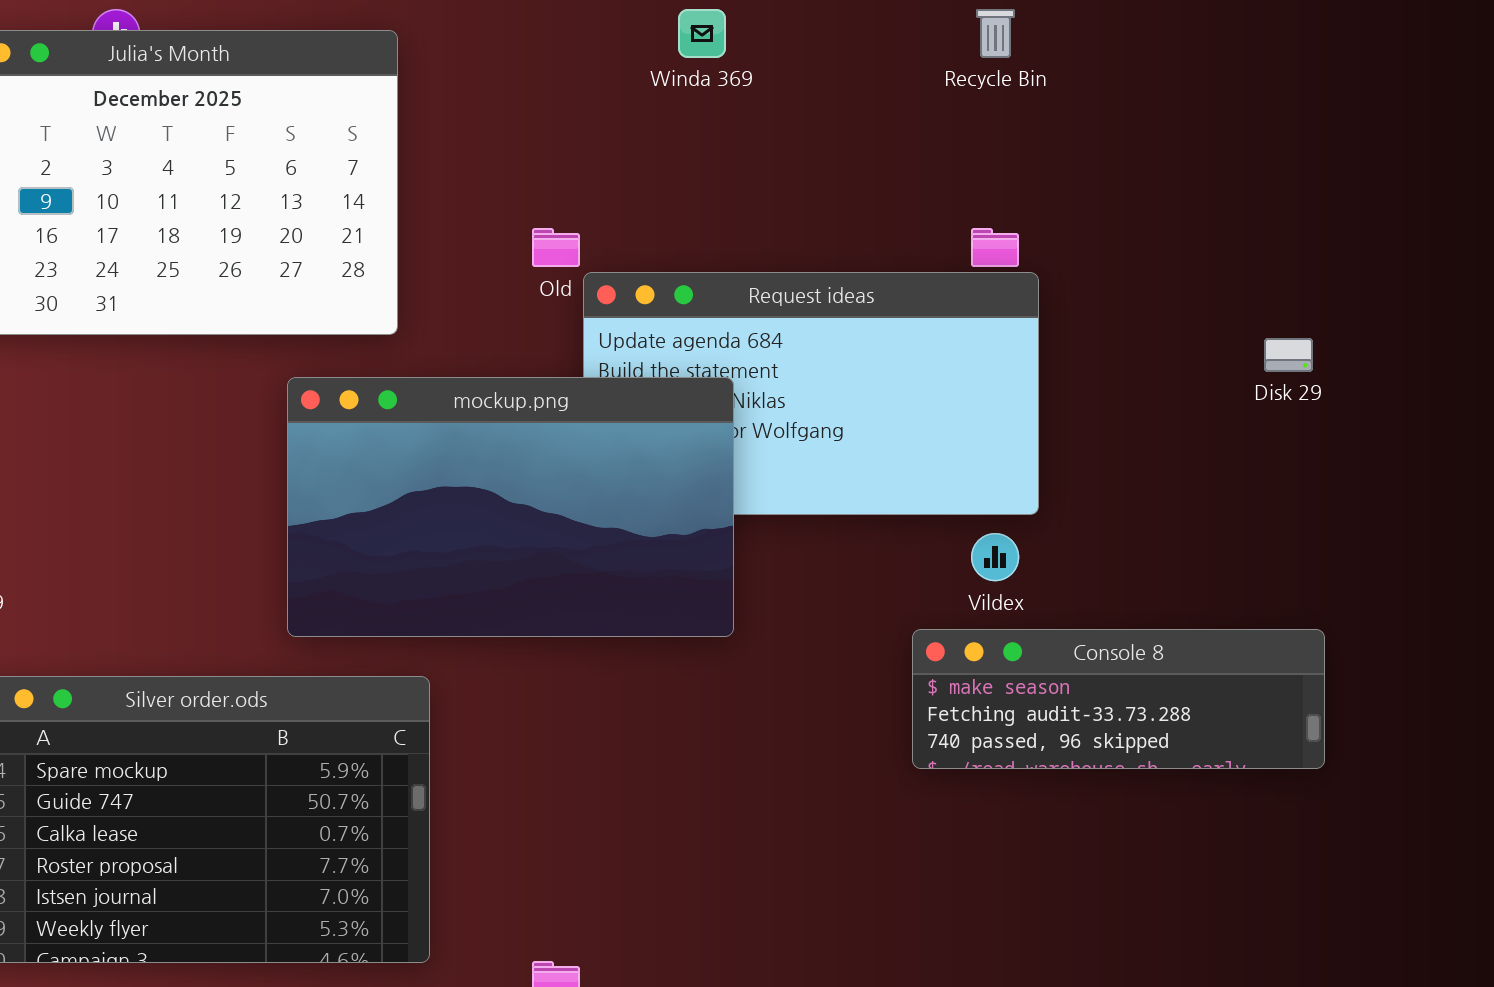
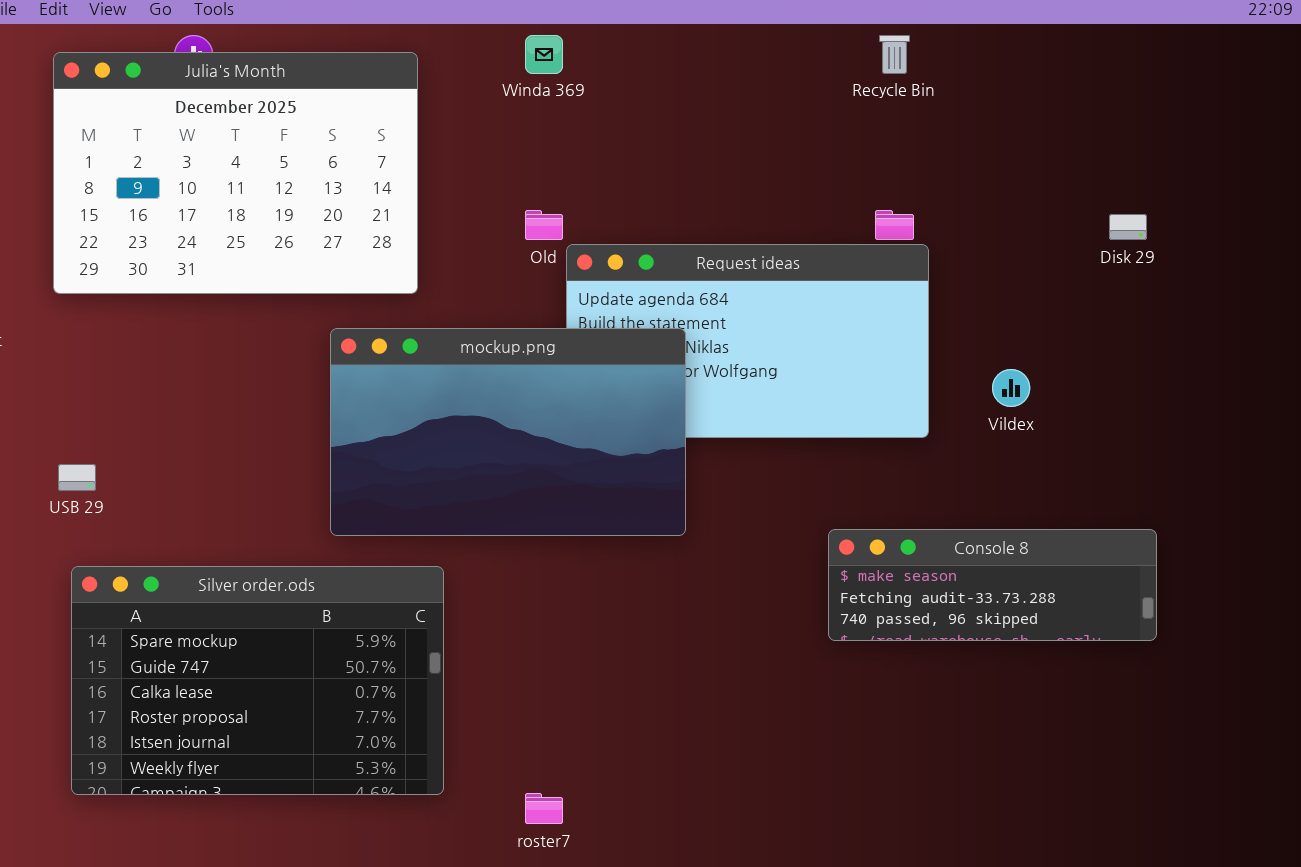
Winda 369: [678,9,726,58] -> [525,35,563,74], moved
Disk 29: [1264,338,1313,372] -> [1109,214,1147,240], moved
Vildex: [971,533,1019,581] -> [992,369,1030,407], moved

